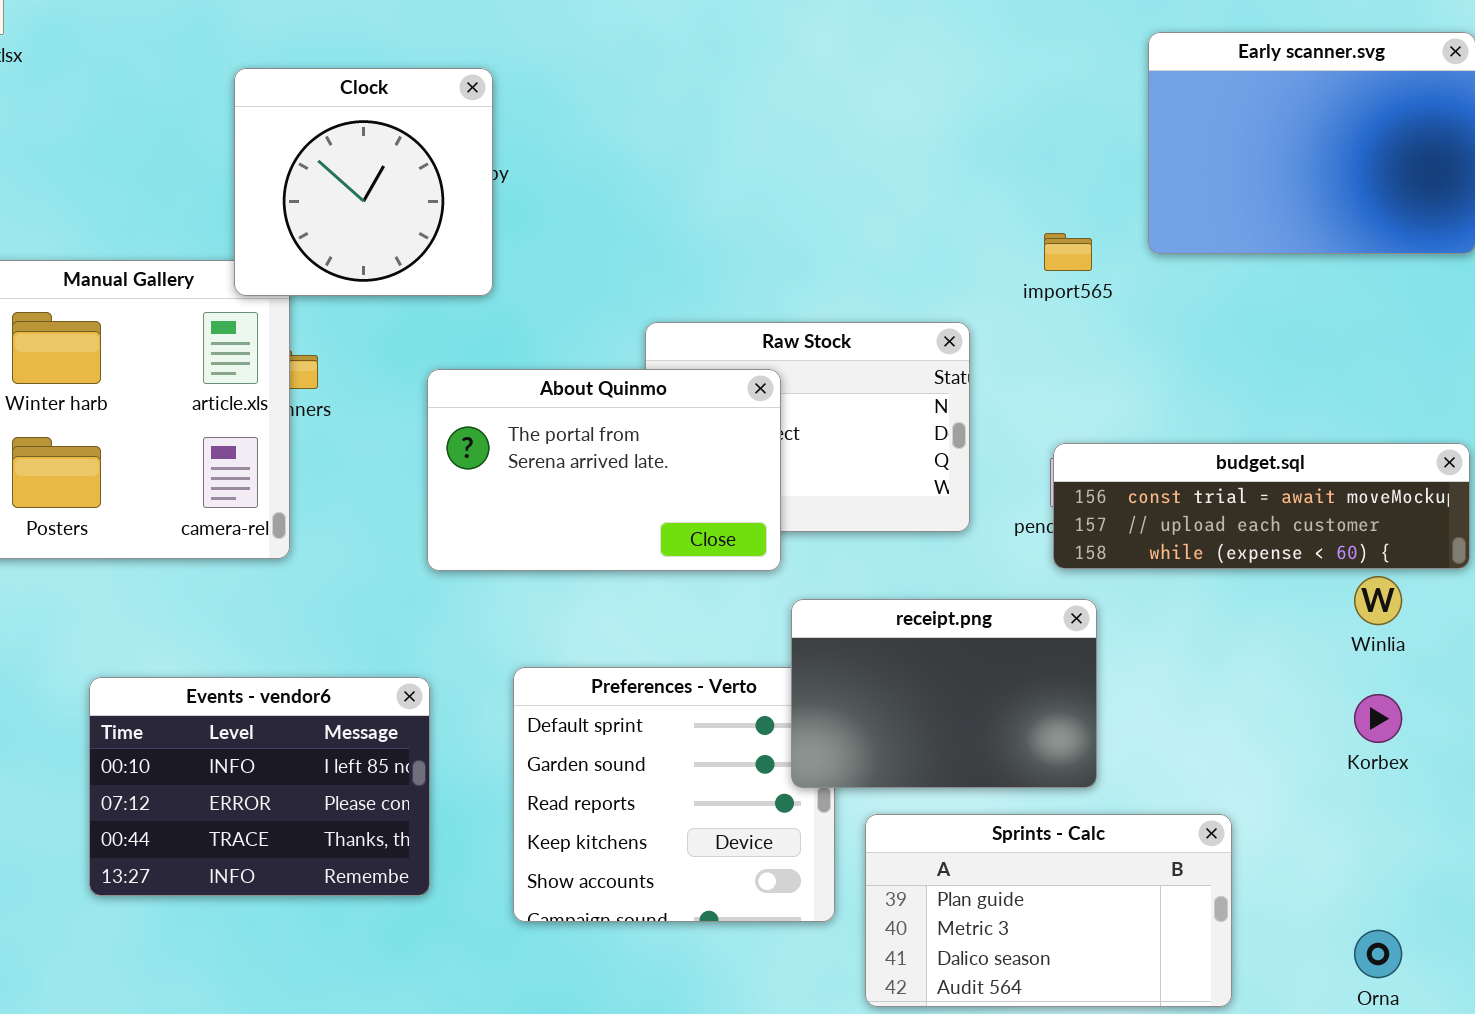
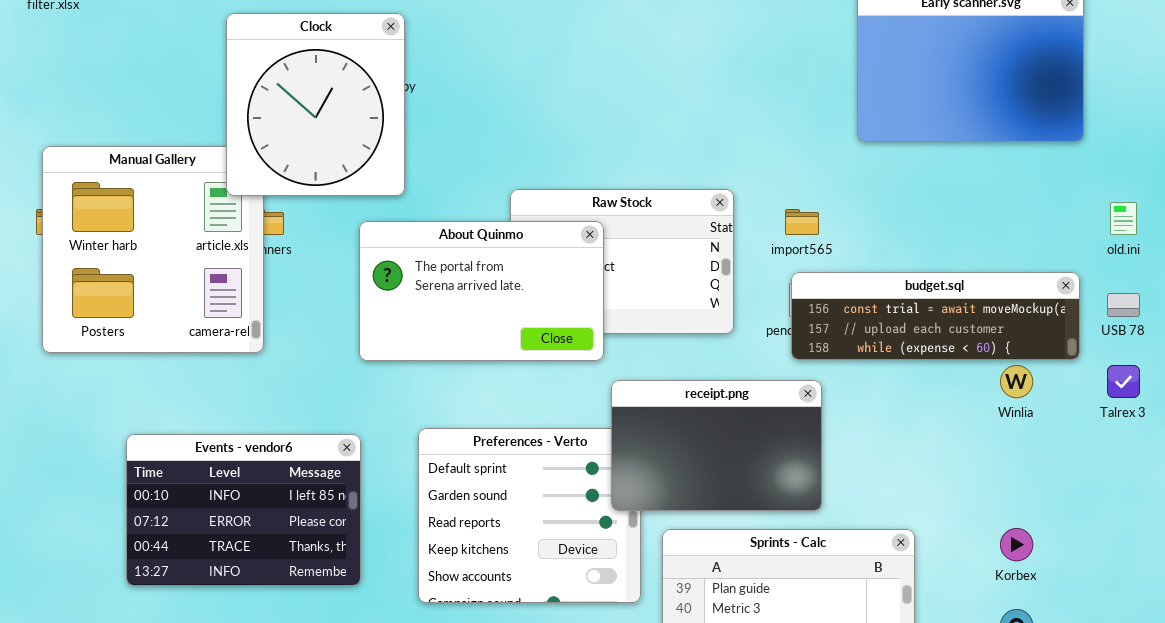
Clock: [234,68,493,296] -> [226,13,405,196], resized
import565: [1044,233,1092,271] -> [785,209,819,235], moved
Korbex: [1354,694,1402,743] -> [1000,528,1033,561], moved

